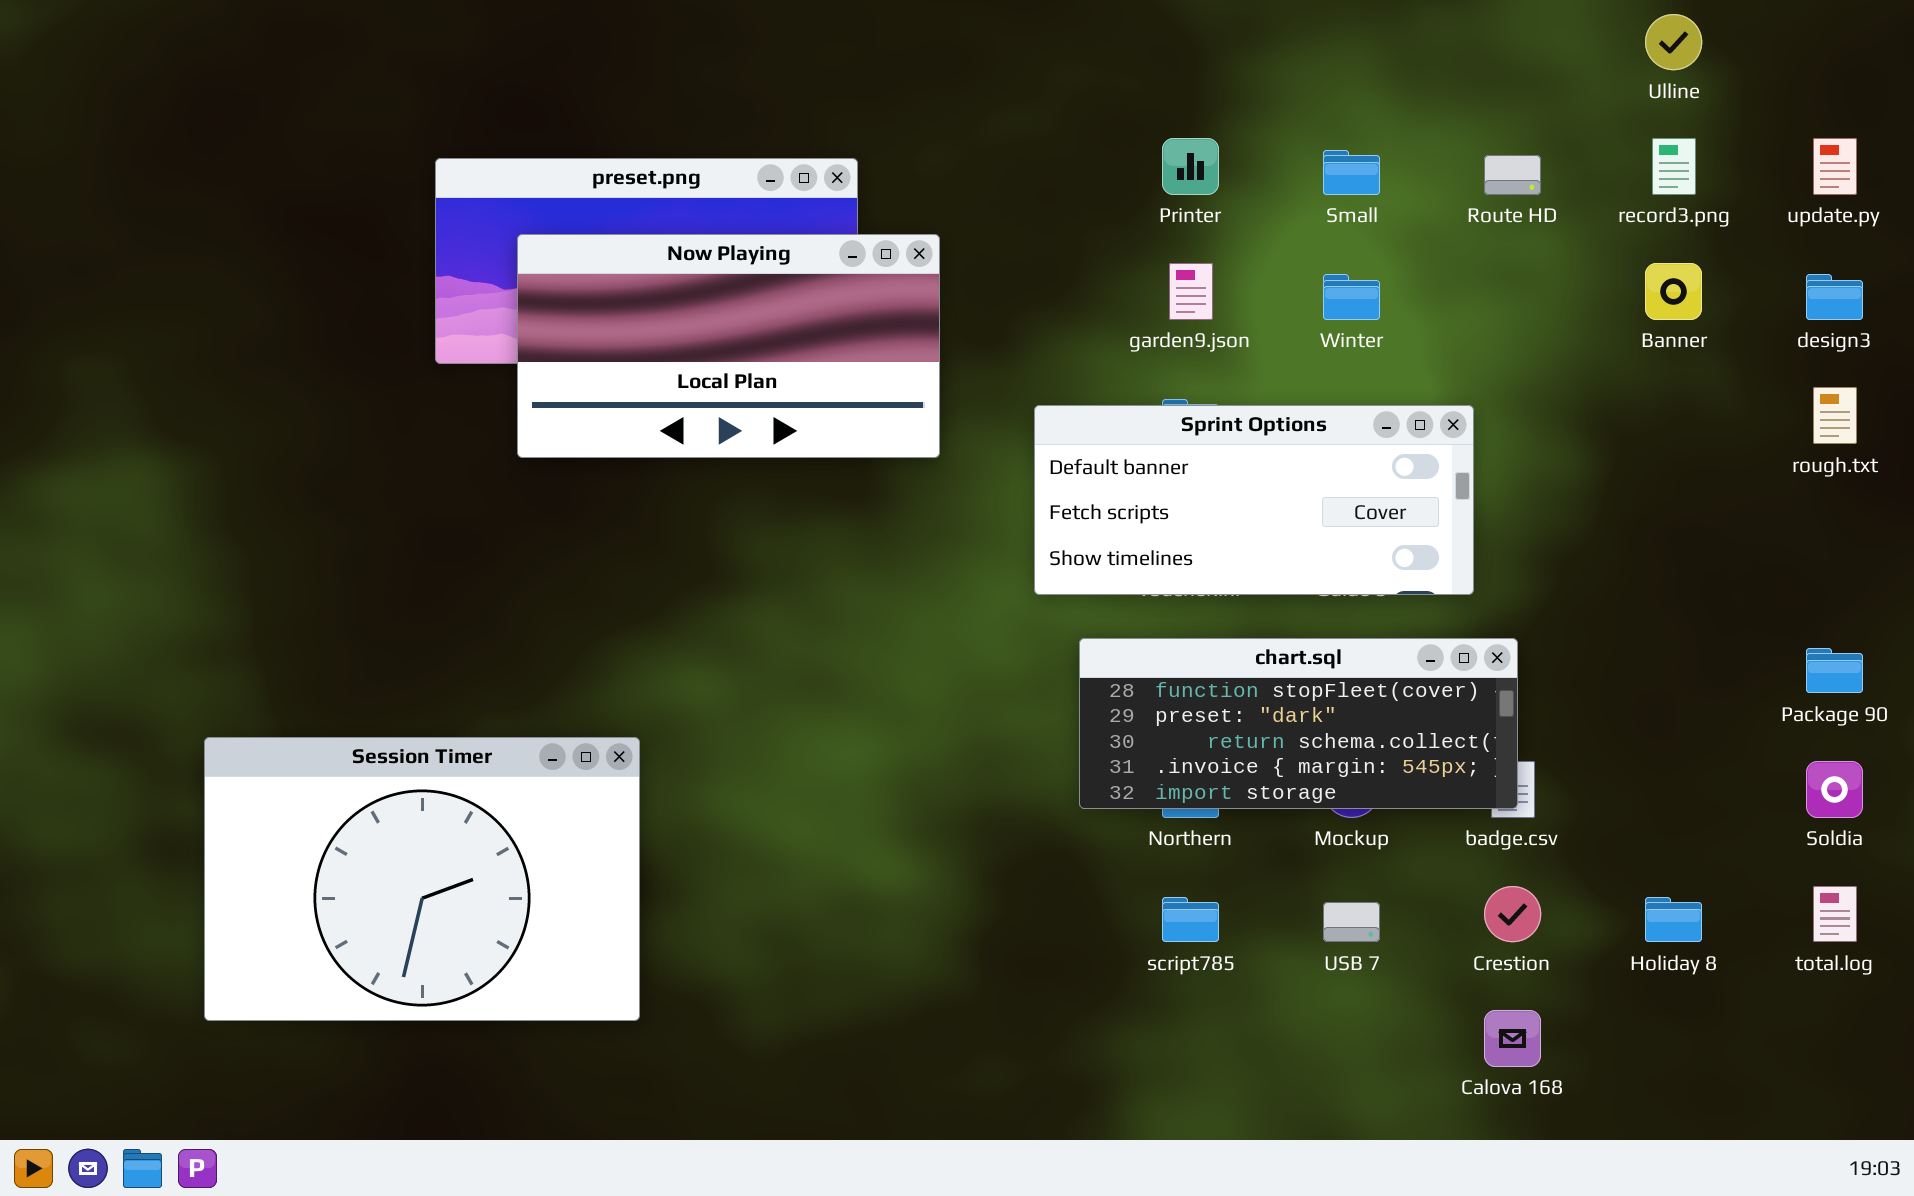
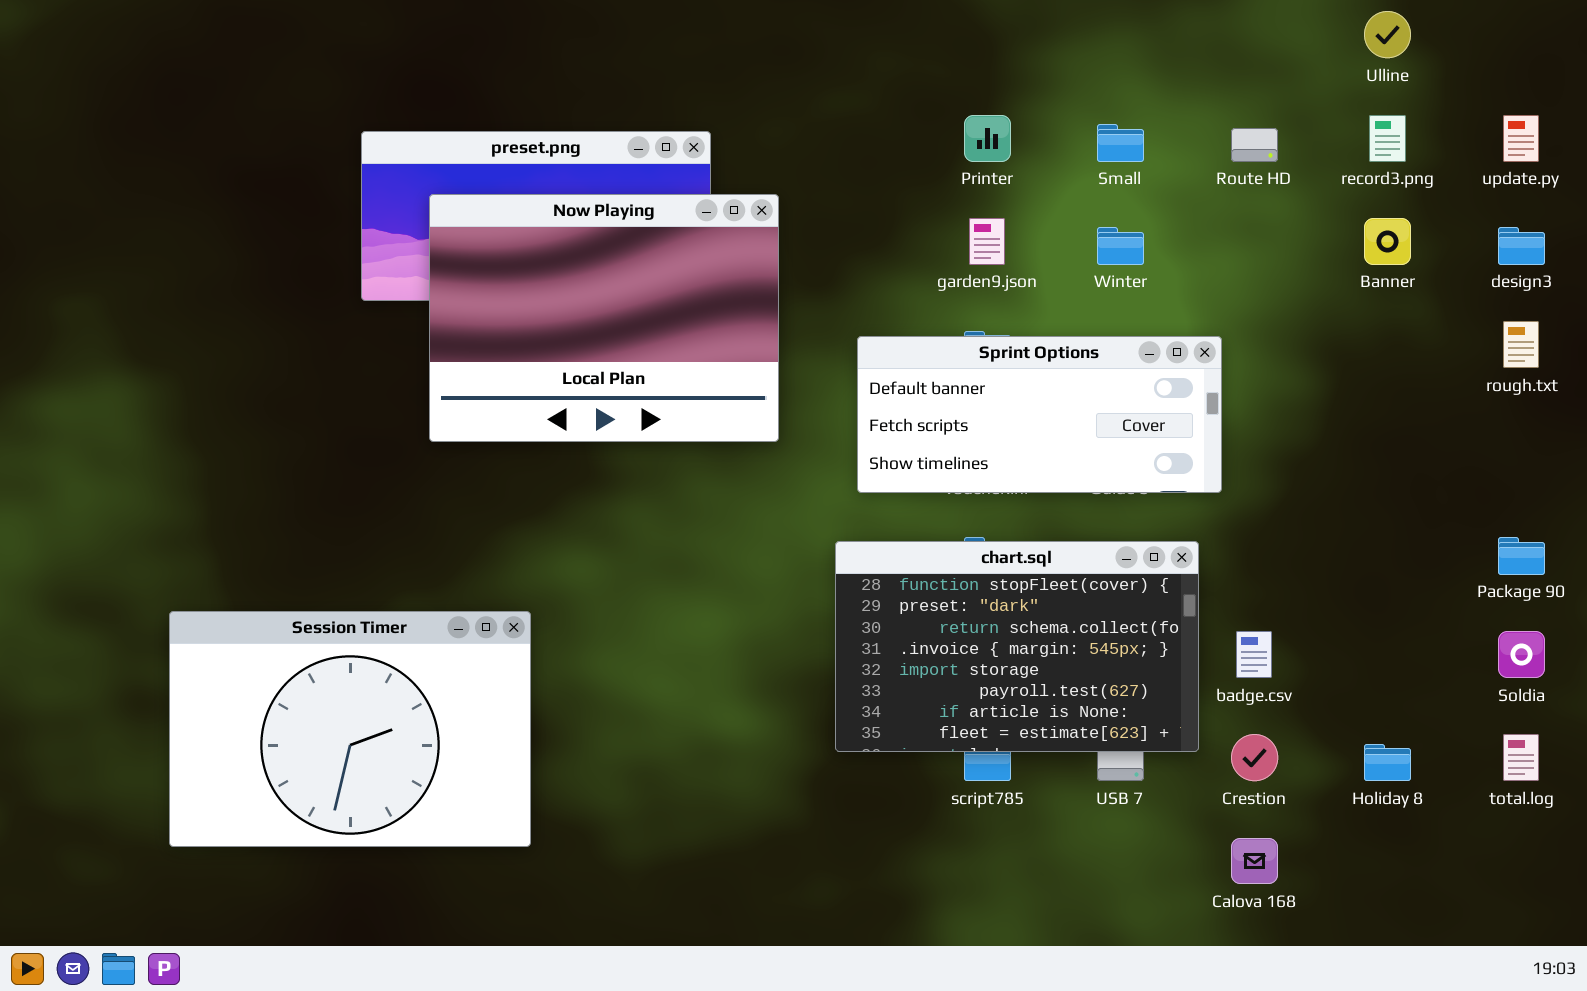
Now Playing: [517,234,940,458] -> [429,194,779,442], resized
chart.sql: [1079,638,1518,809] -> [835,541,1199,752], moved, resized

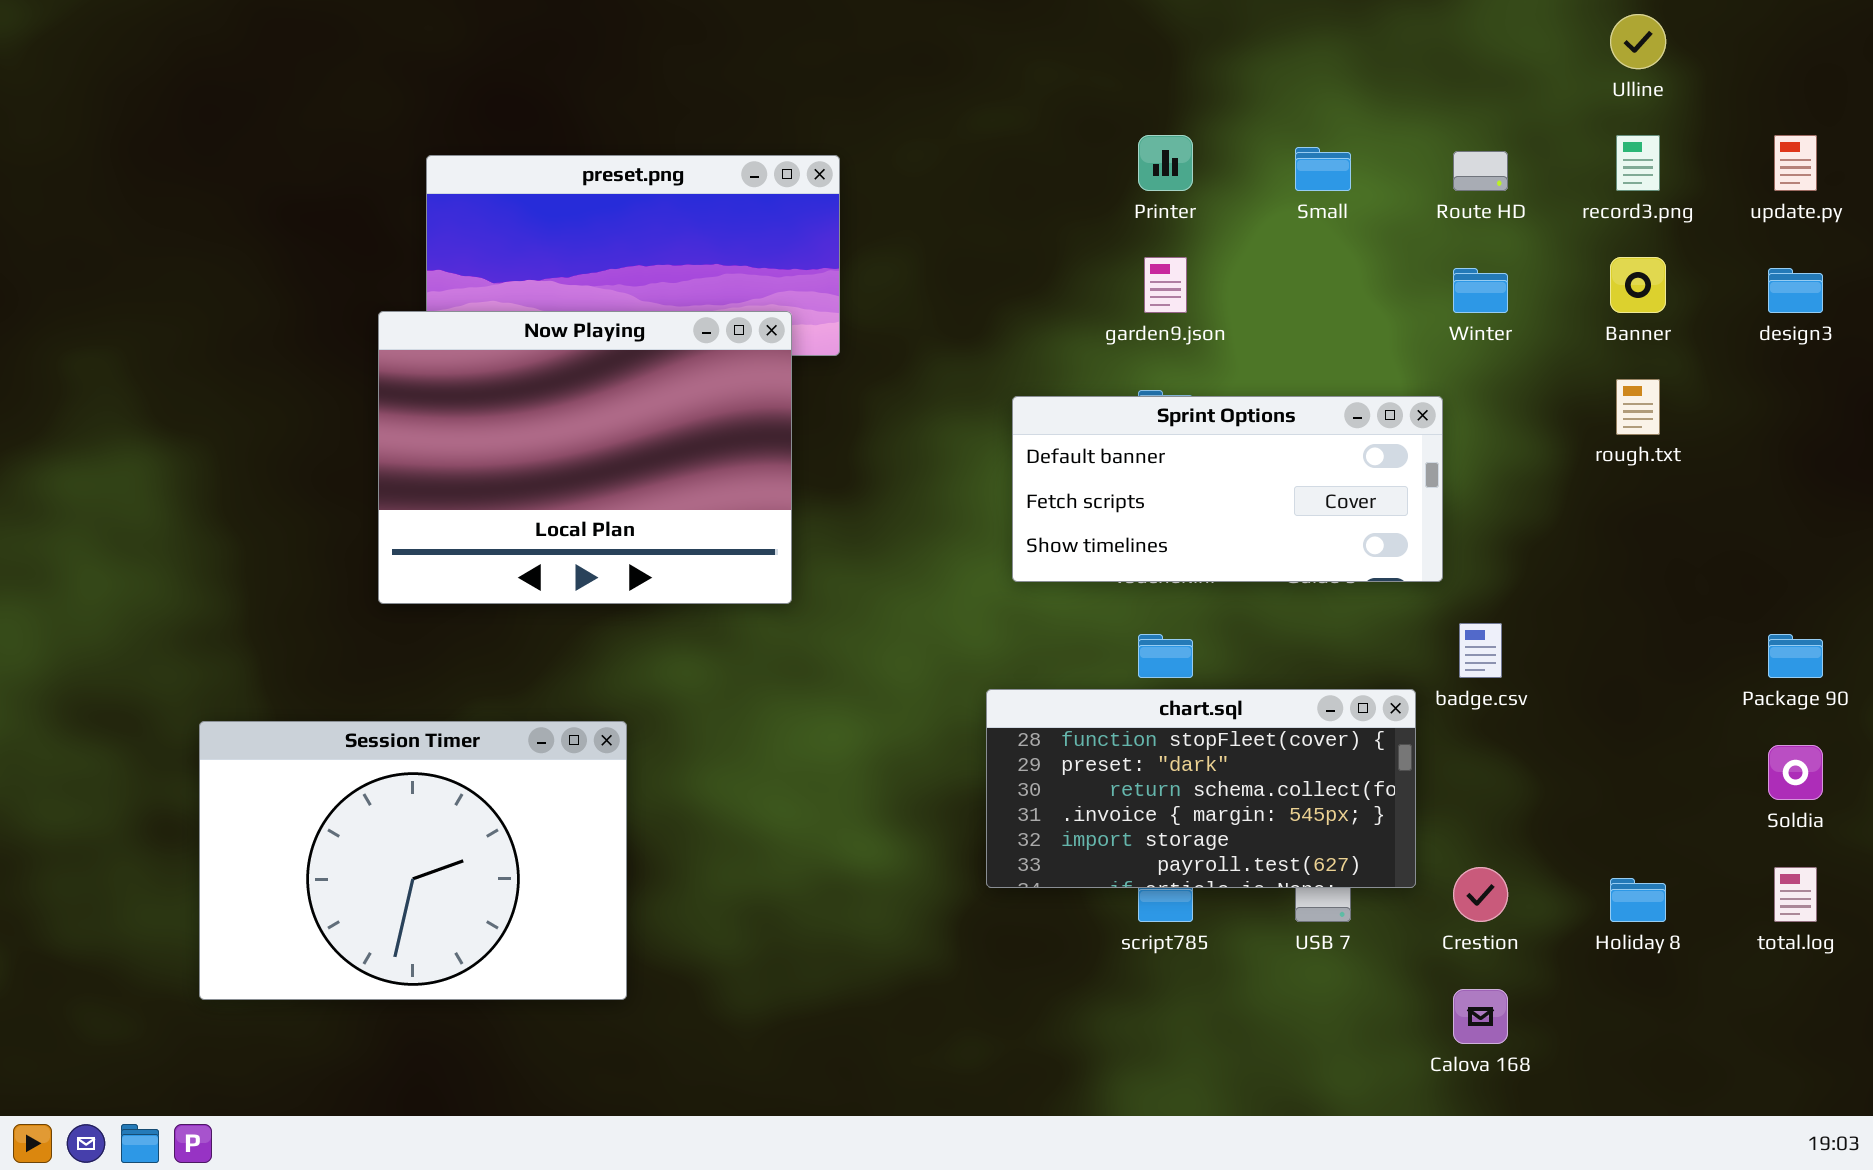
Now Playing: [429,194,779,442] -> [378,311,792,604], moved
Winter: [1097,227,1144,265] -> [1453,268,1508,313], moved
rough.txt: [1503,321,1539,368] -> [1616,379,1660,435], moved
chart.sql: [835,541,1199,752] -> [986,689,1416,888], resized
badge.csv: [1236,631,1272,678] -> [1459,623,1502,678], moved

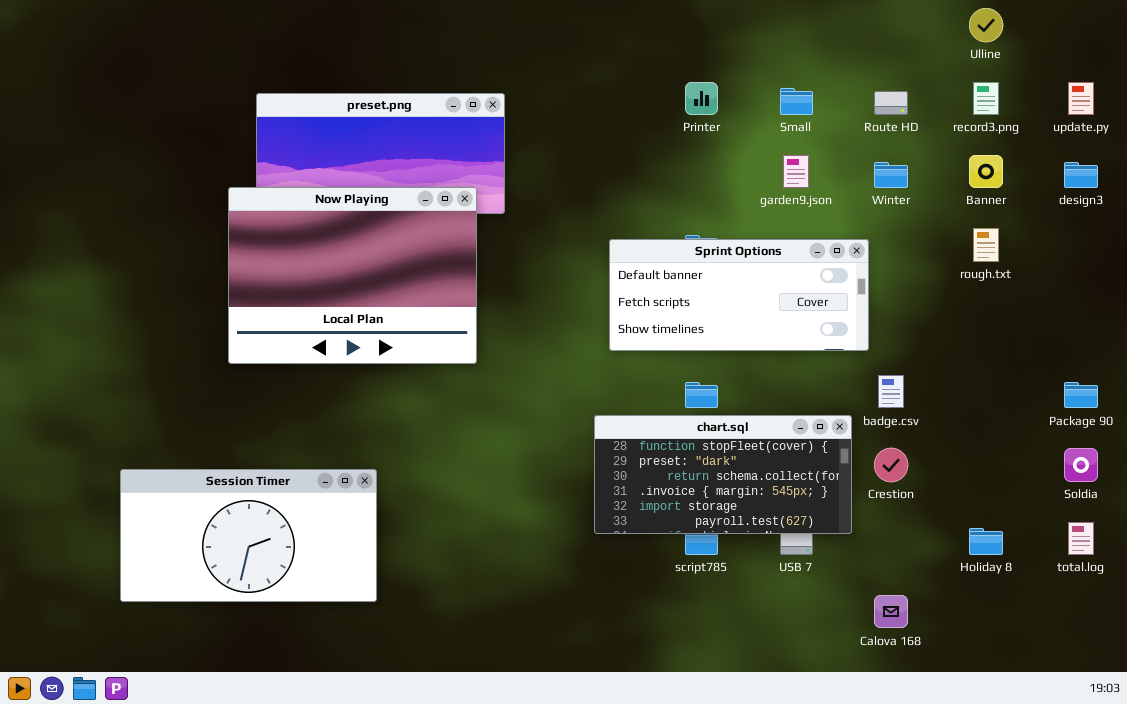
garden9.json: [1144,257,1187,313] -> [783,155,809,188], moved
Session Timer: [199,721,627,1000] -> [120,469,377,602], resized
Crestion: [1453,867,1508,922] -> [874,448,908,482], moved

